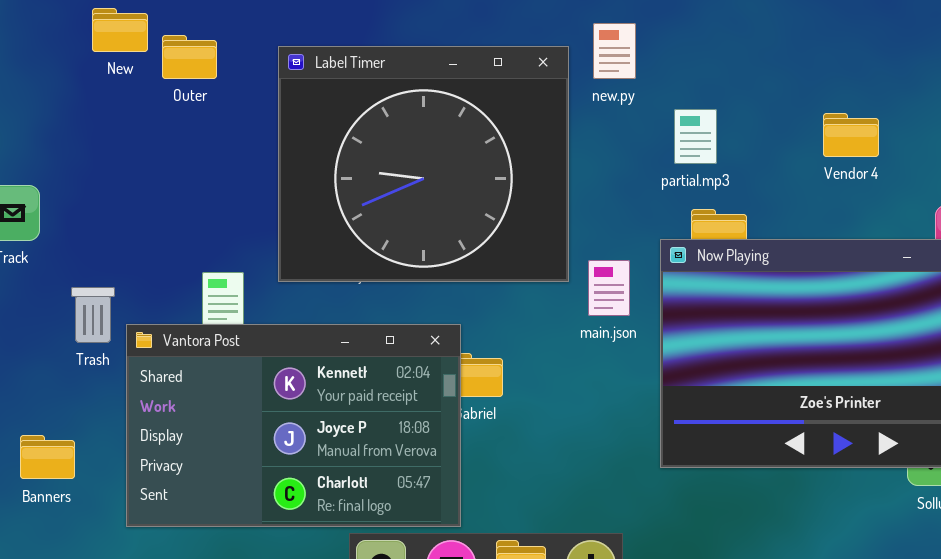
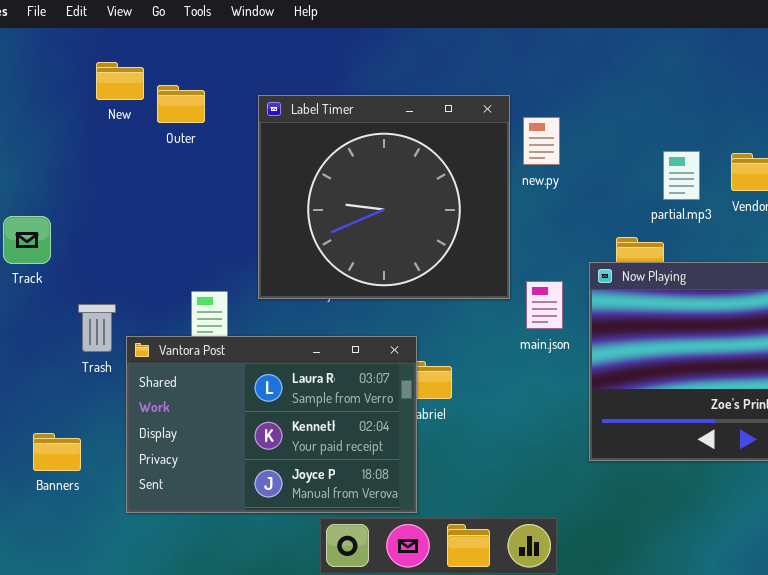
new.py: [593,23,636,79] -> [523,117,560,165], moved
partial.mp3: [674,109,717,164] -> [663,151,700,200], moved
Vantora Post: [126,324,461,527] -> [126,336,417,513], scrolled up 1 row

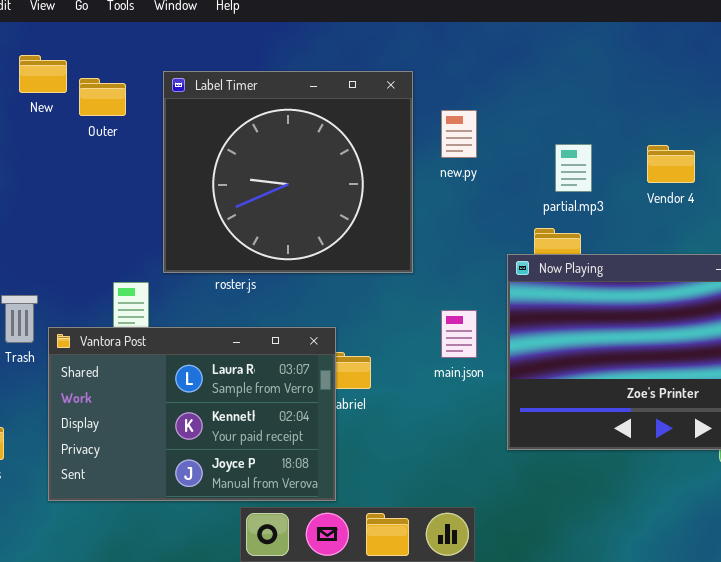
Label Timer: [258,95,510,299] -> [163,71,413,273], moved
partial.mp3: [663,151,700,200] -> [555,144,592,192], moved
main.json: [526,281,563,329] -> [441,310,477,358], moved

